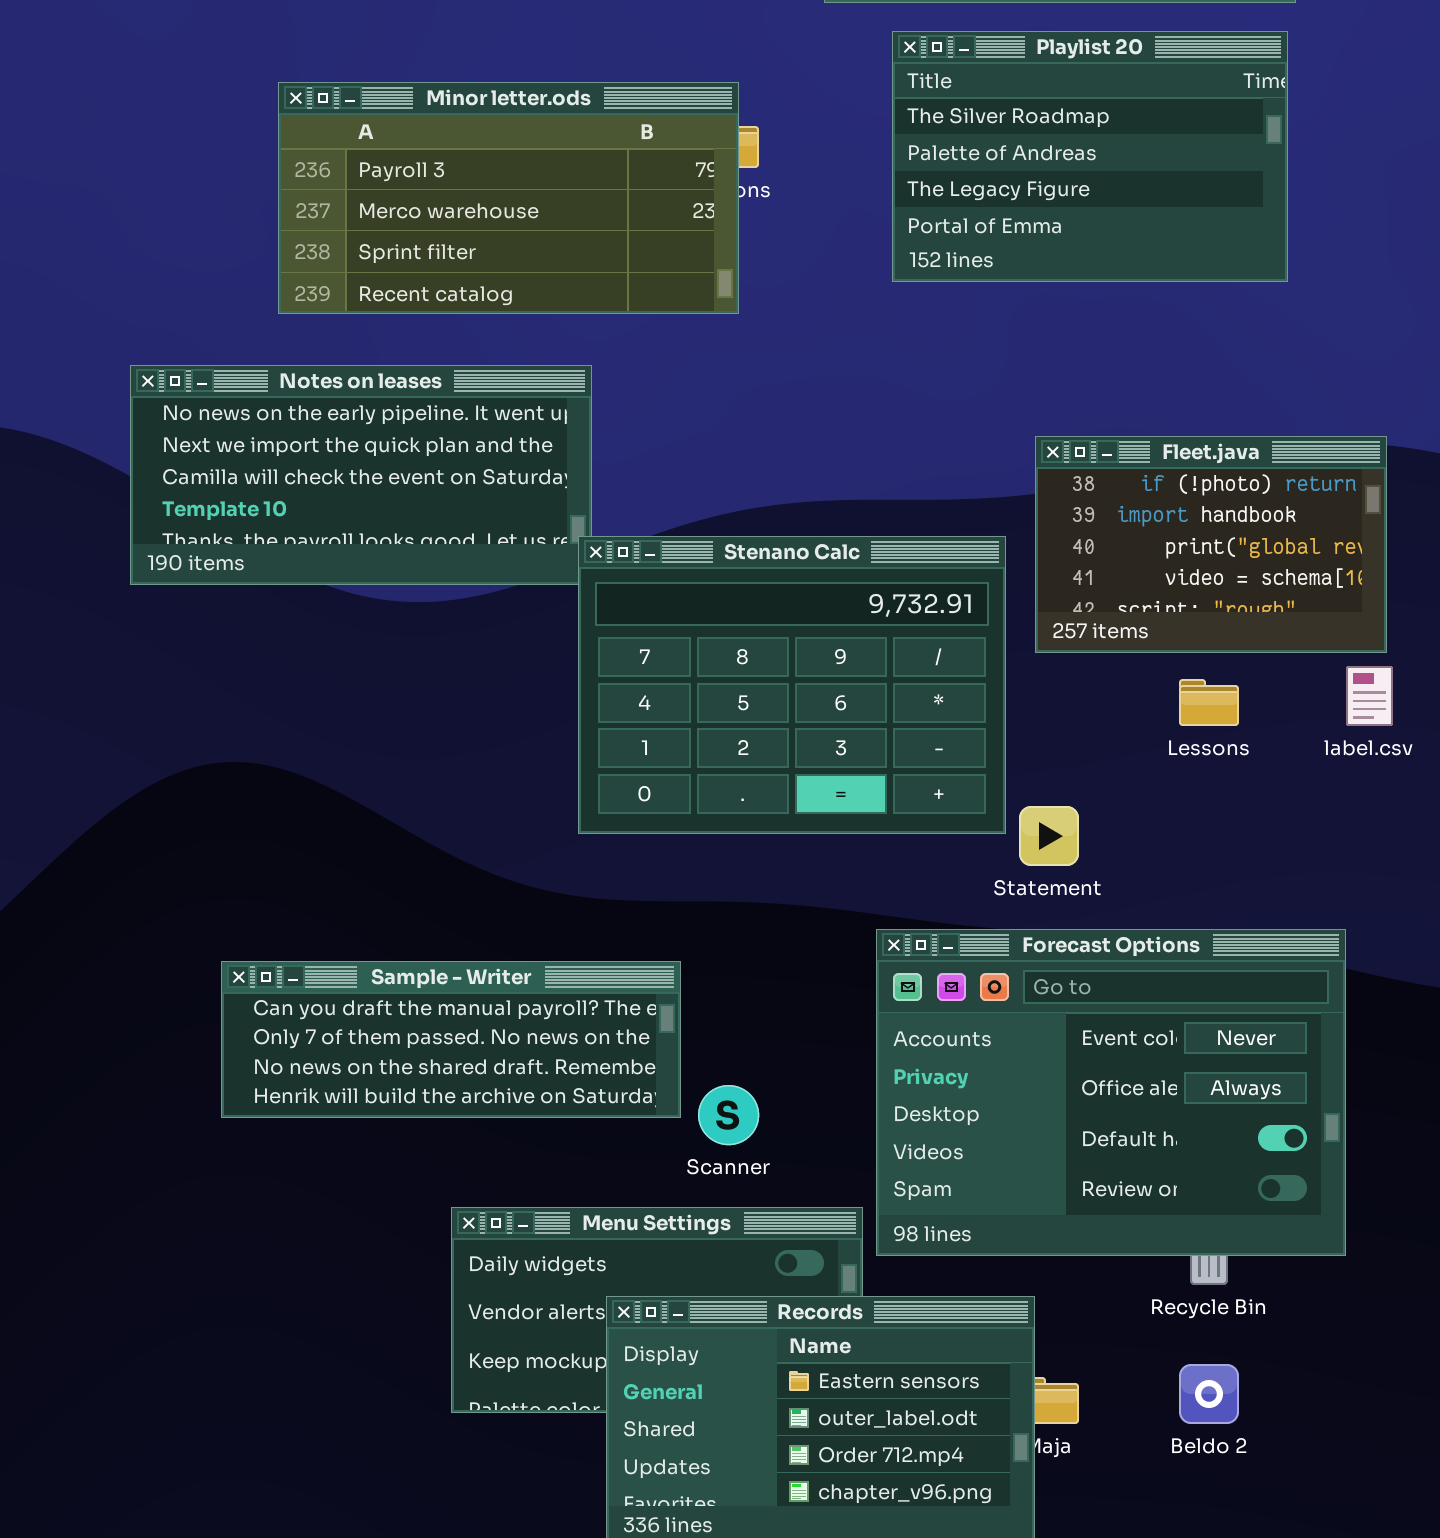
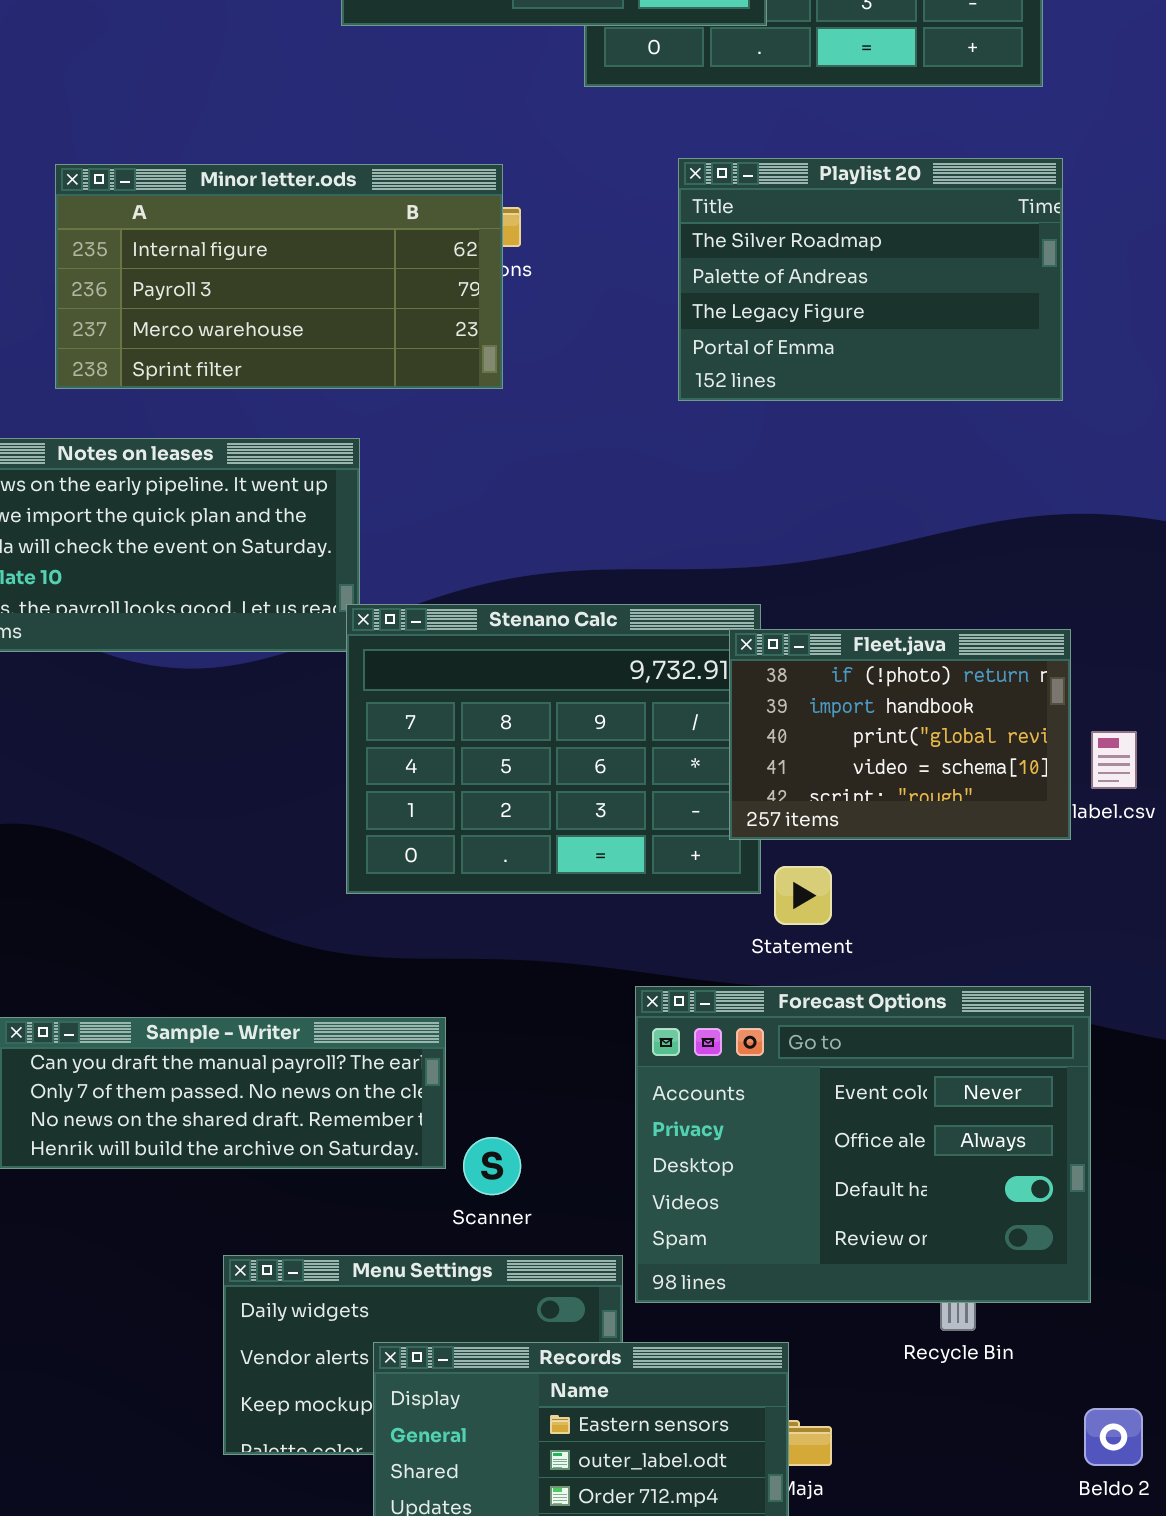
Playlist 20: [892,31,1288,282] -> [678,158,1063,401], moved
Minor letter.ods: [278,82,739,314] -> [55,164,503,389], scrolled up 1 row
Fleet.java: [1035,436,1387,653] -> [729,629,1071,840], moved
Beldo 2: [1179,1364,1239,1424] -> [1084,1408,1143,1466], moved

